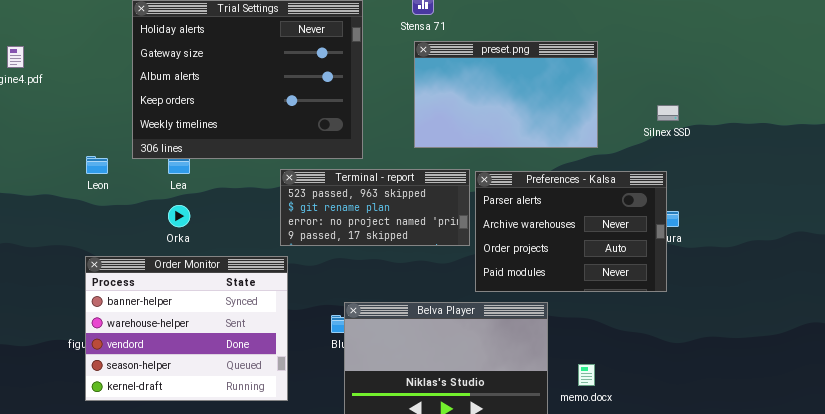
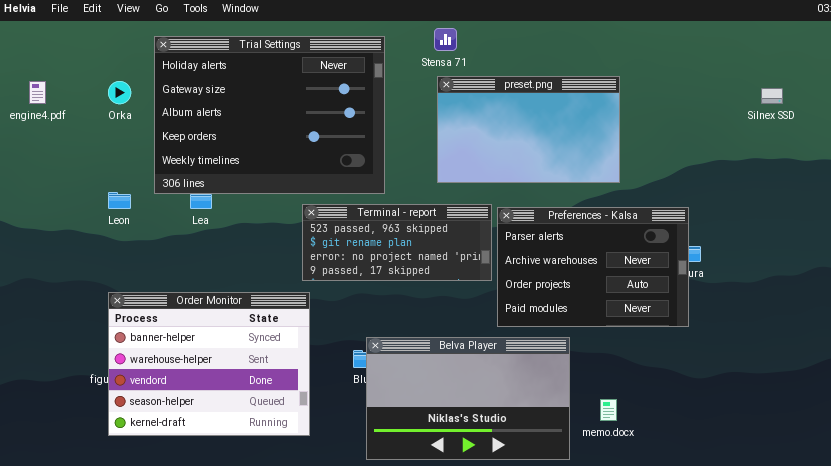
Silnex SSD: [657,105,679,121] -> [761,88,783,104], moved
Orka: [168,205,190,227] -> [108,81,131,104], moved

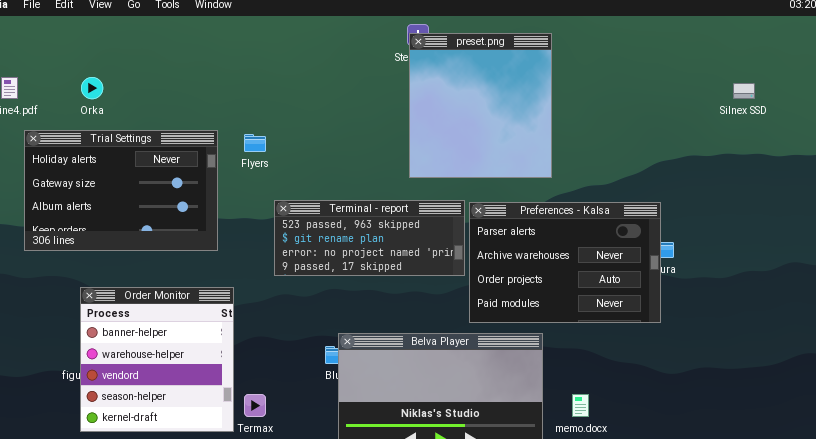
Trial Settings: [154,36,385,194] -> [24,130,218,251], moved, resized
preset.png: [437,76,620,183] -> [409,33,552,178], resized
Order Monitor: [108,292,310,436] -> [80,287,234,432], resized

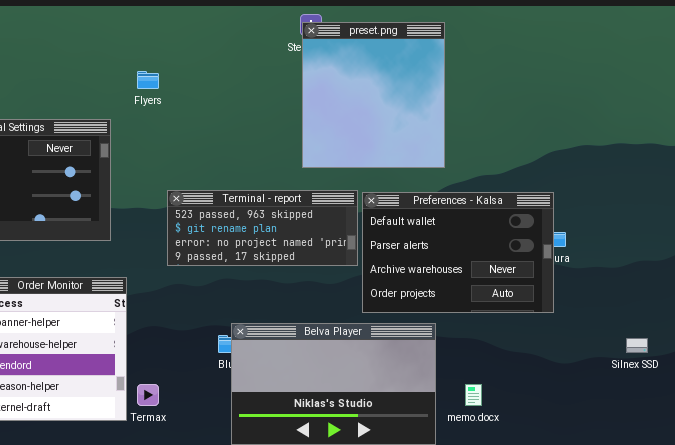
Silnex SSD: [733,83,755,99] -> [626,338,648,353], moved
Flyers: [244,134,266,152] -> [137,71,159,89], moved
Preferences - Kalsa: [469,202,661,323] -> [362,192,554,313], scrolled up 1 row

